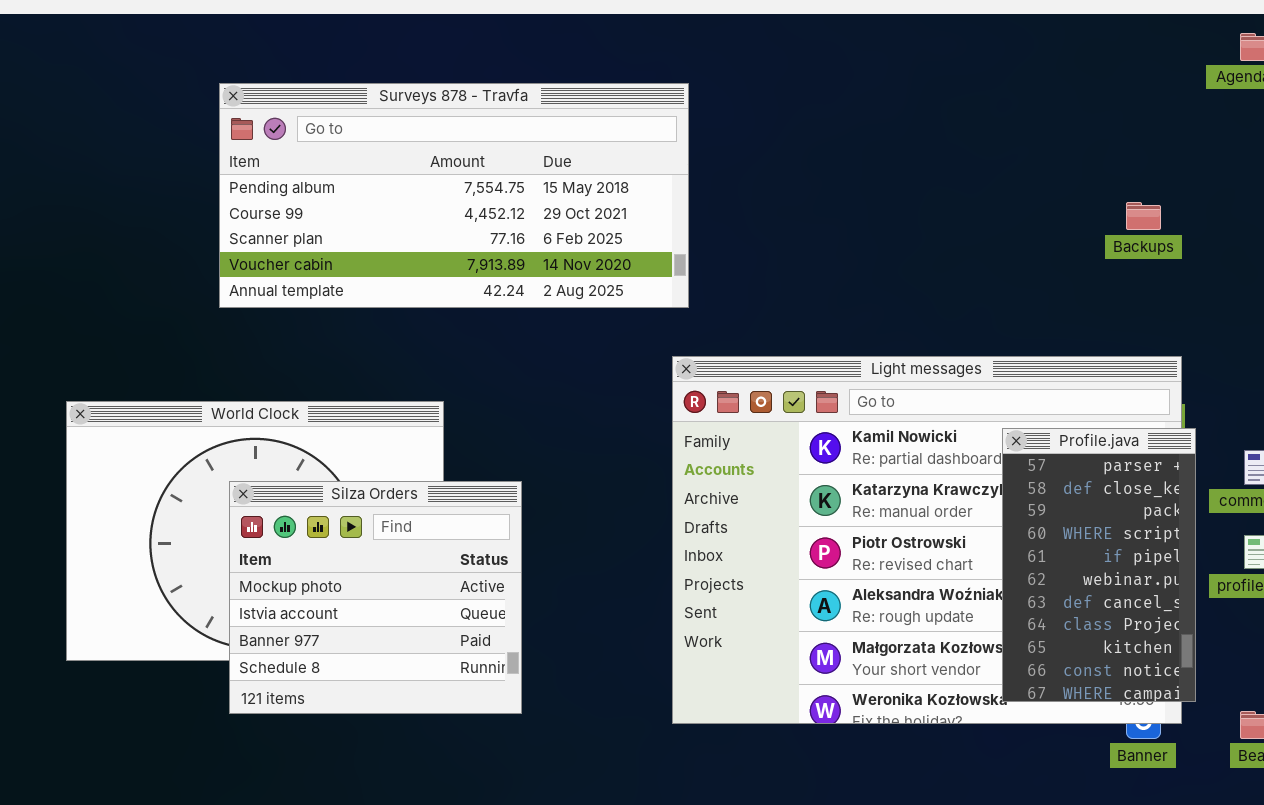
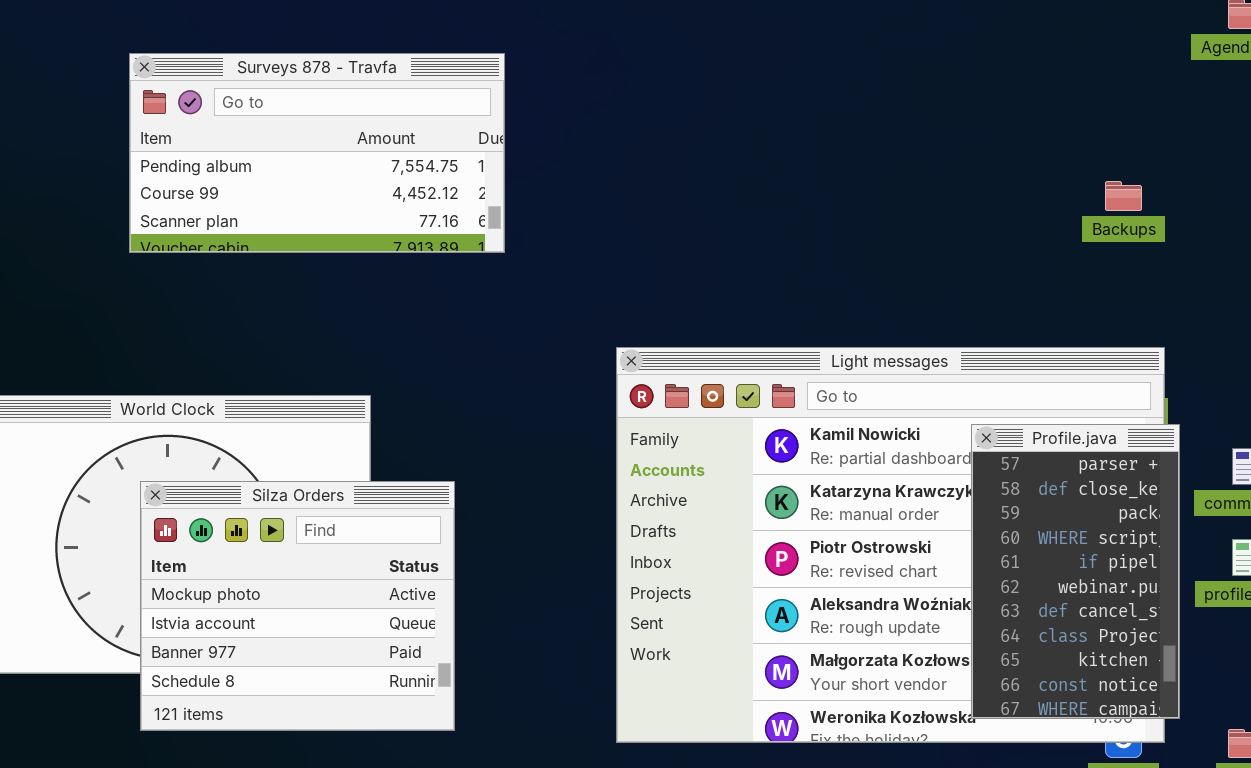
Surveys 878 - Travfa: [219,83,689,308] -> [129,53,505,253], resized

